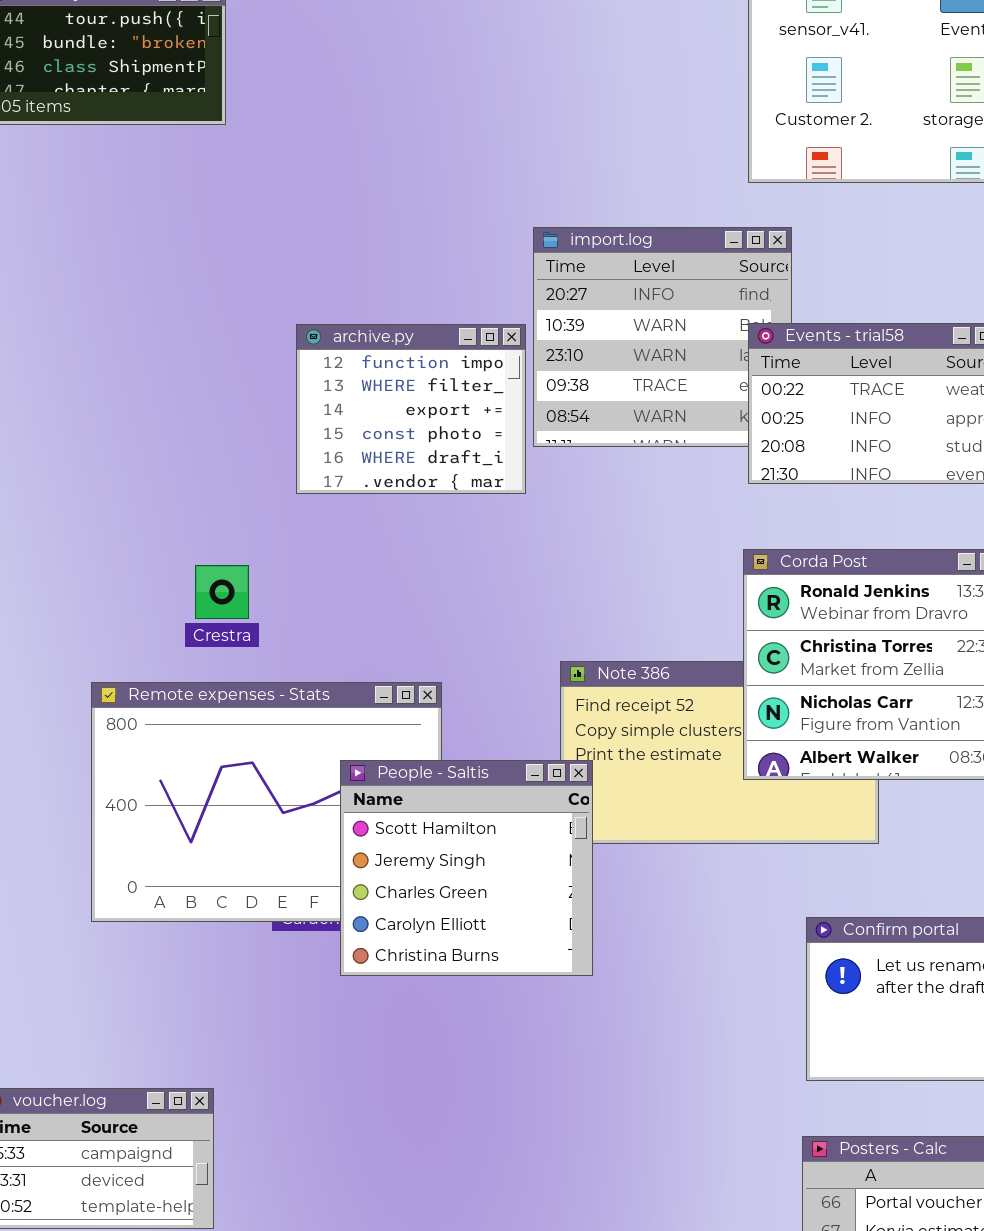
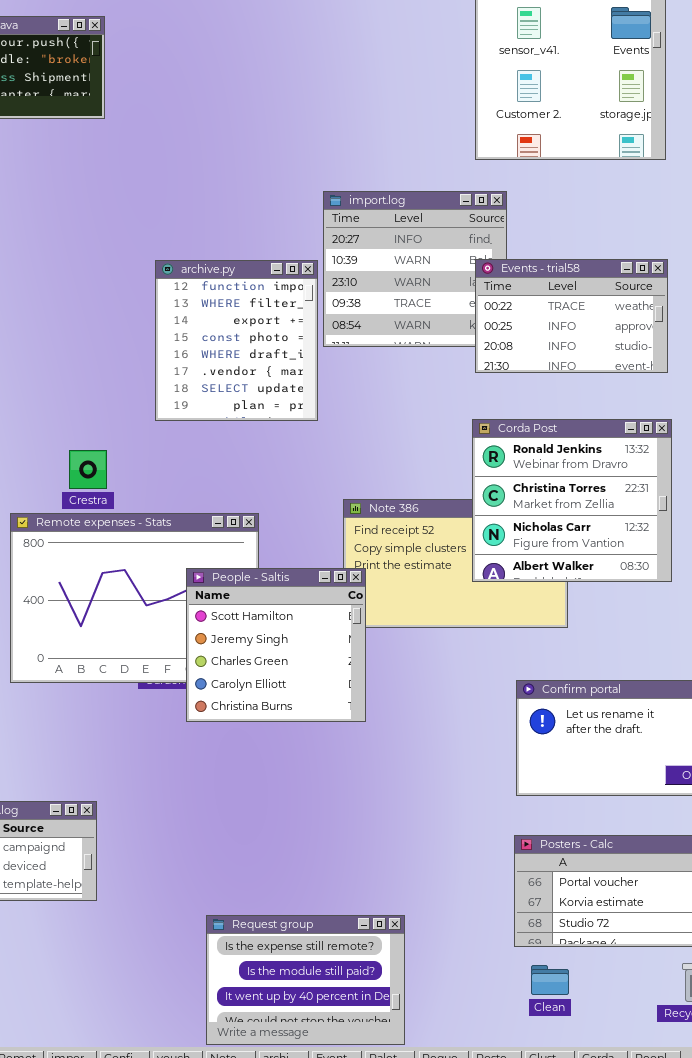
archive.py: [296,324,526,494] -> [155,260,318,421], resized
Crestra: [195,565,249,619] -> [69,450,107,489], moved

